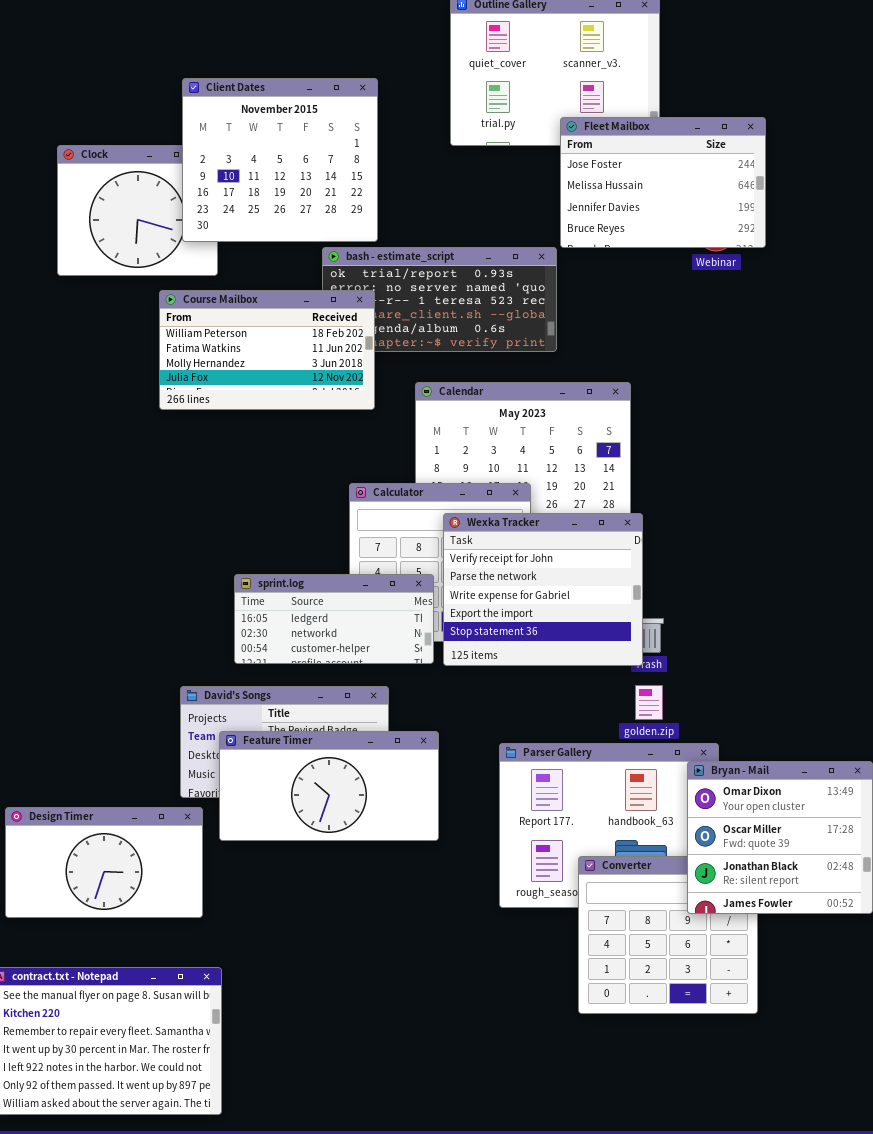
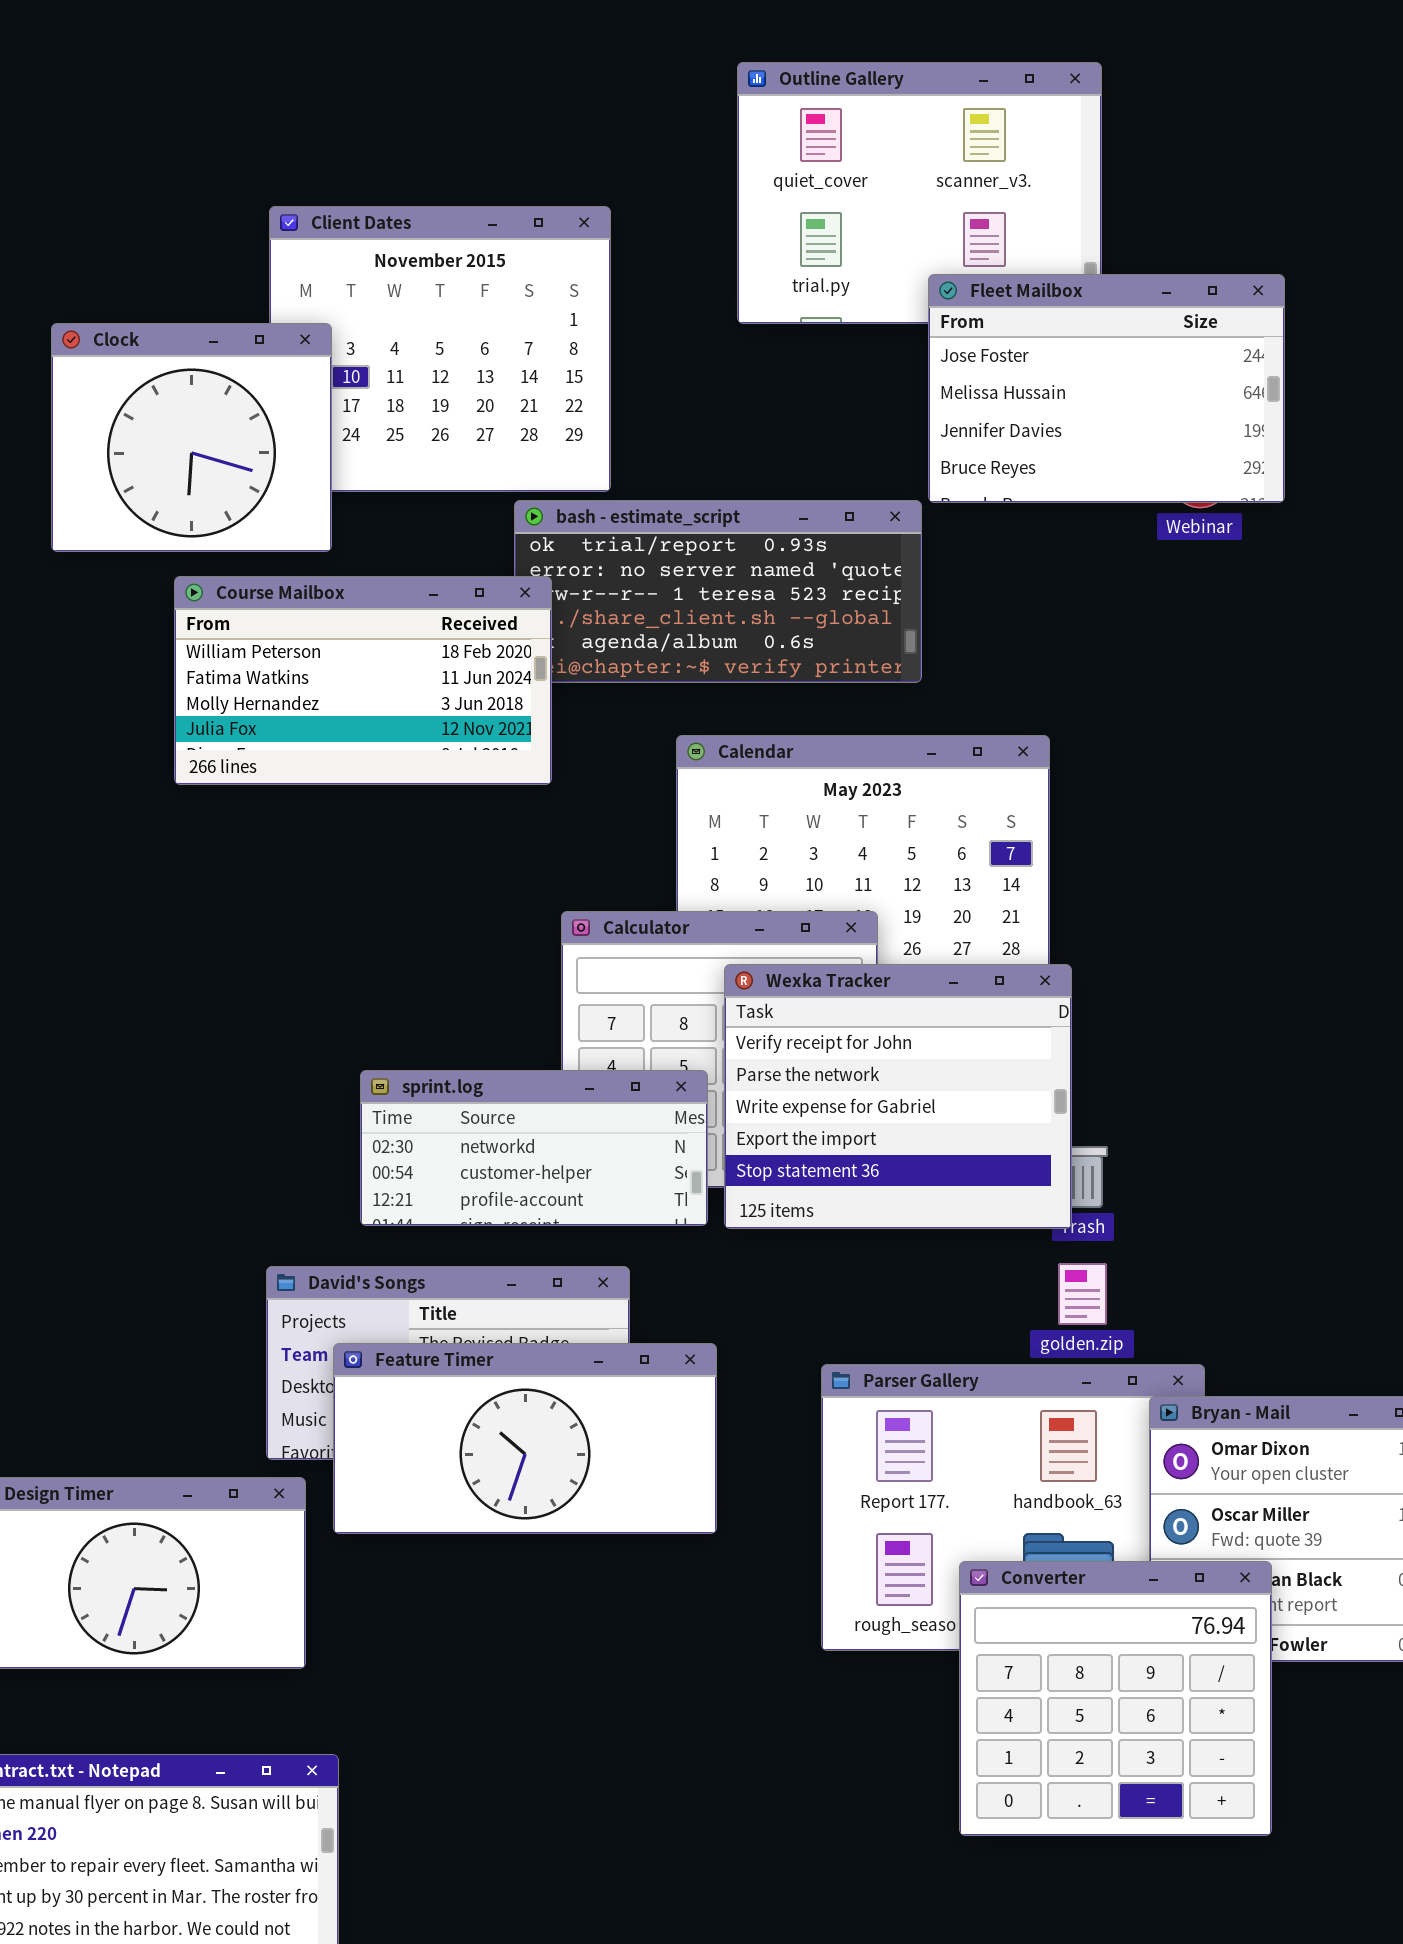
Clock: [57,145,218,276] -> [51,323,332,552], raised
Course Mailbox: [159,290,375,410] -> [174,576,552,785], moved
sprint.log: [234,574,434,664] -> [360,1070,708,1226], scrolled down 1 row
Converter: [578,856,758,1014] -> [959,1561,1272,1836], raised

